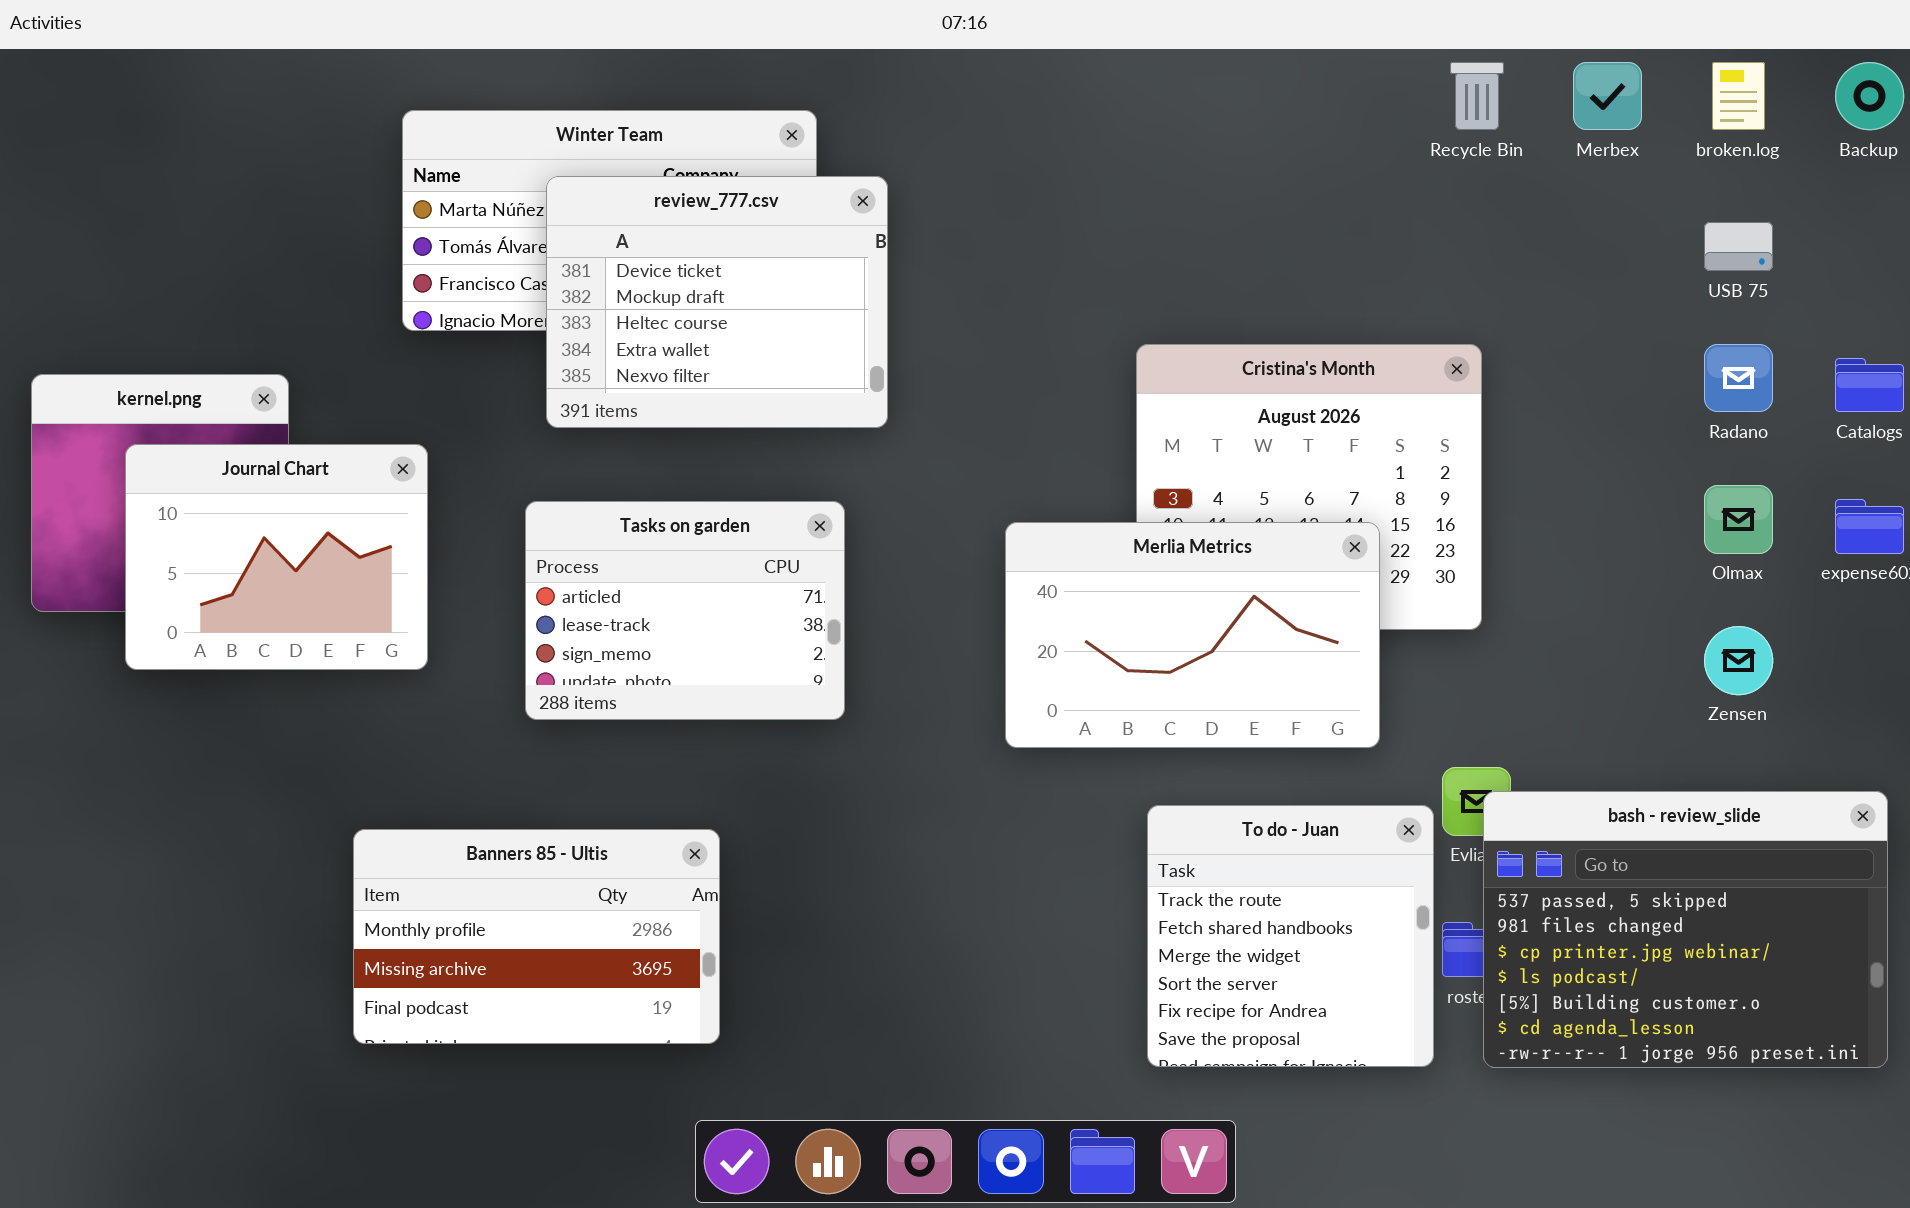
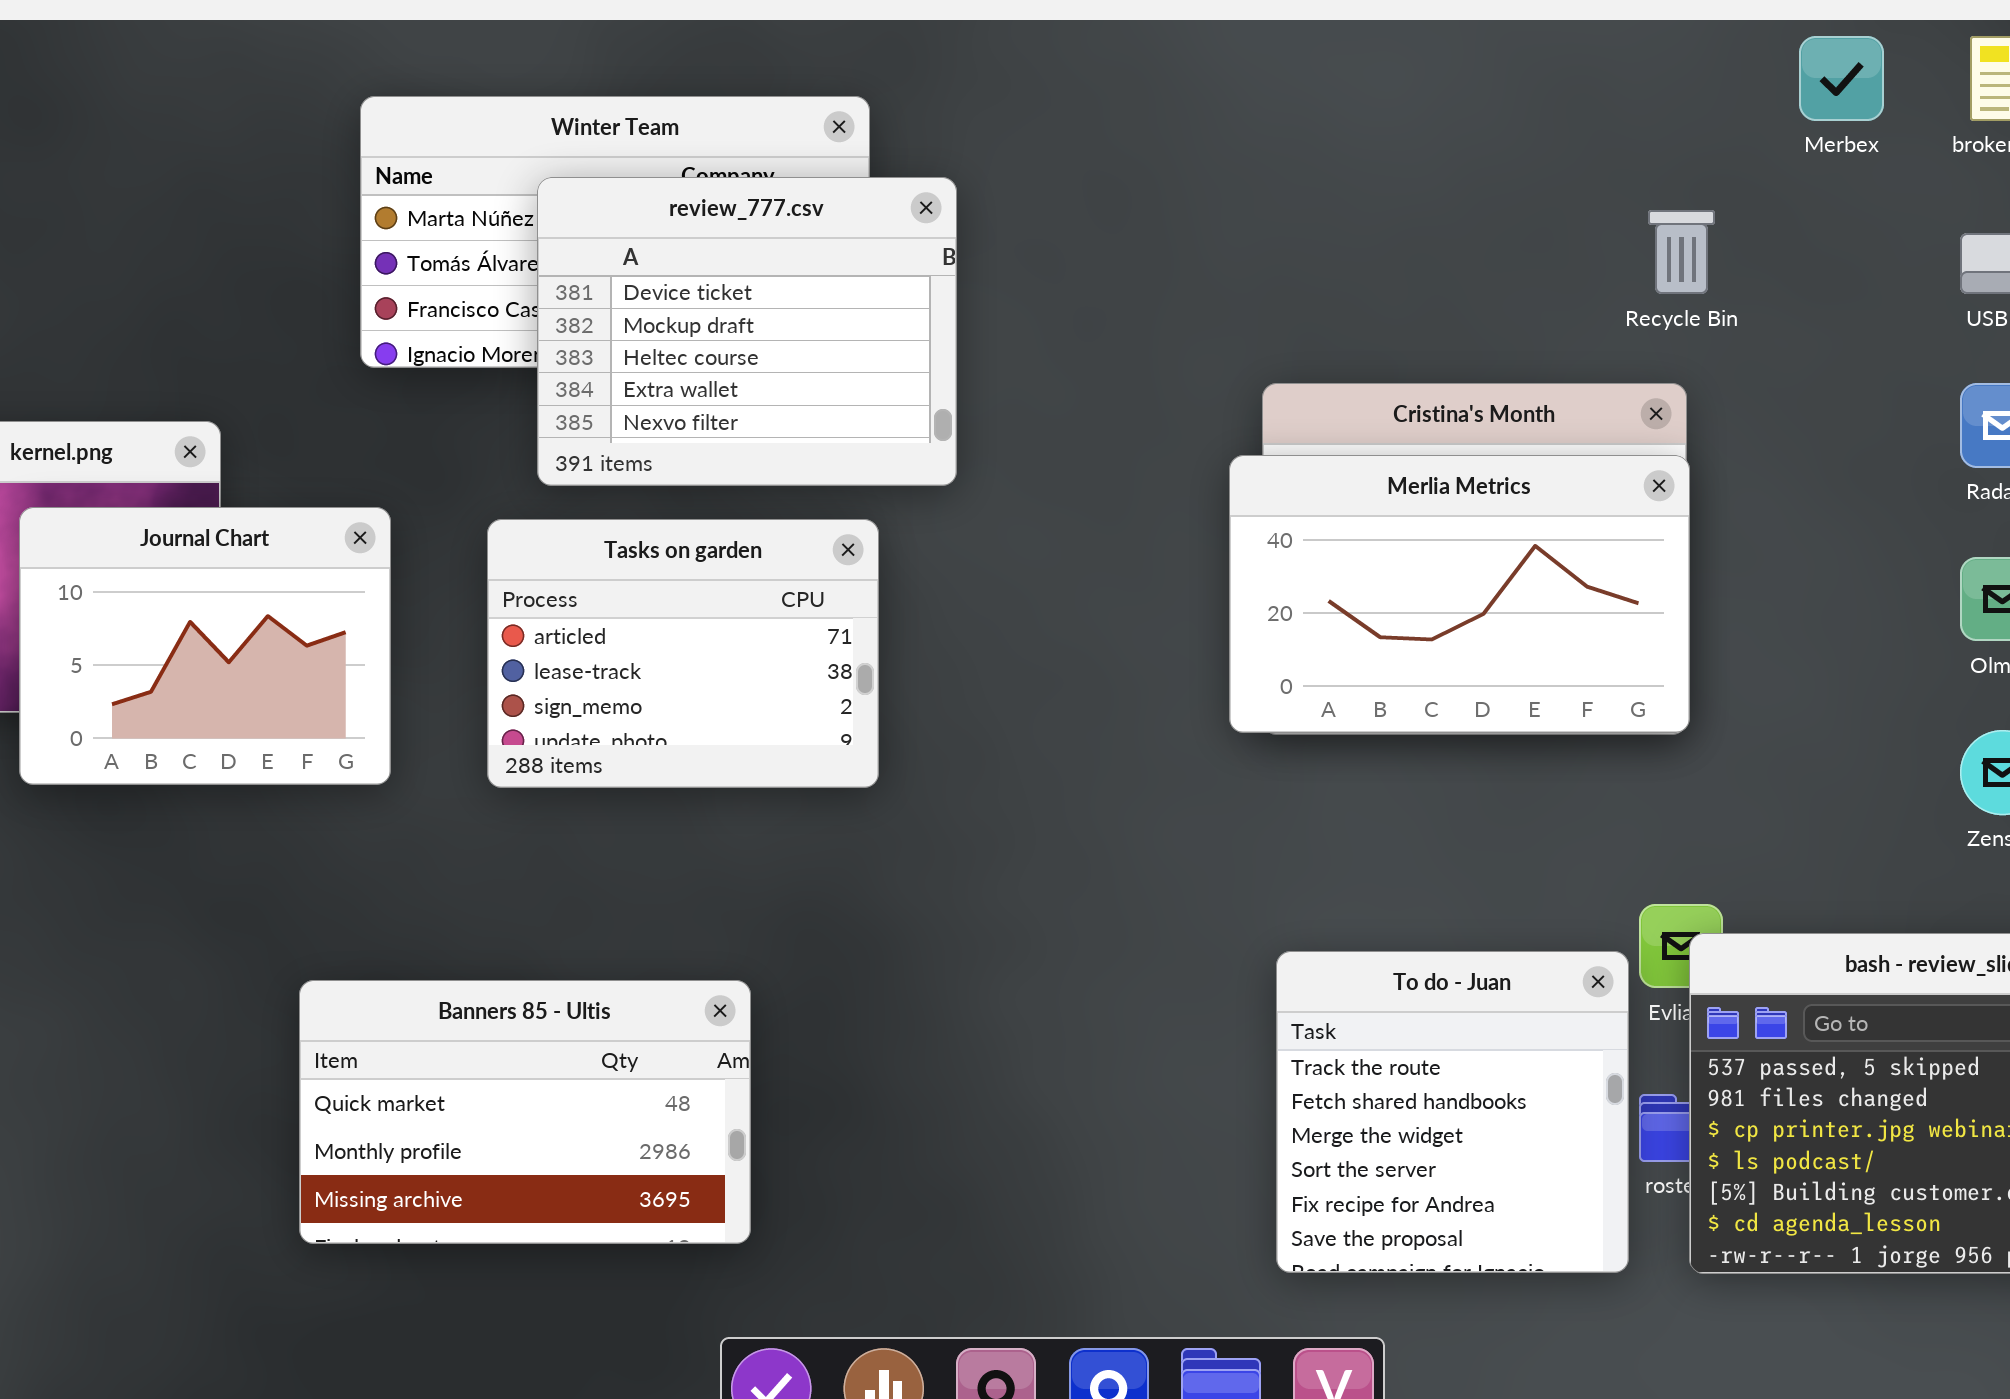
Recycle Bin: [1450,62,1504,130] -> [1648,210,1715,294], moved
Tasks on garden: [525,501,845,720] -> [487,519,879,788], moved
Merlia Metrics: [1005,522,1380,748] -> [1229,455,1690,733], moved
Banners 85 - Ultis: [353,829,720,1044] -> [299,980,751,1244], scrolled up 1 row

